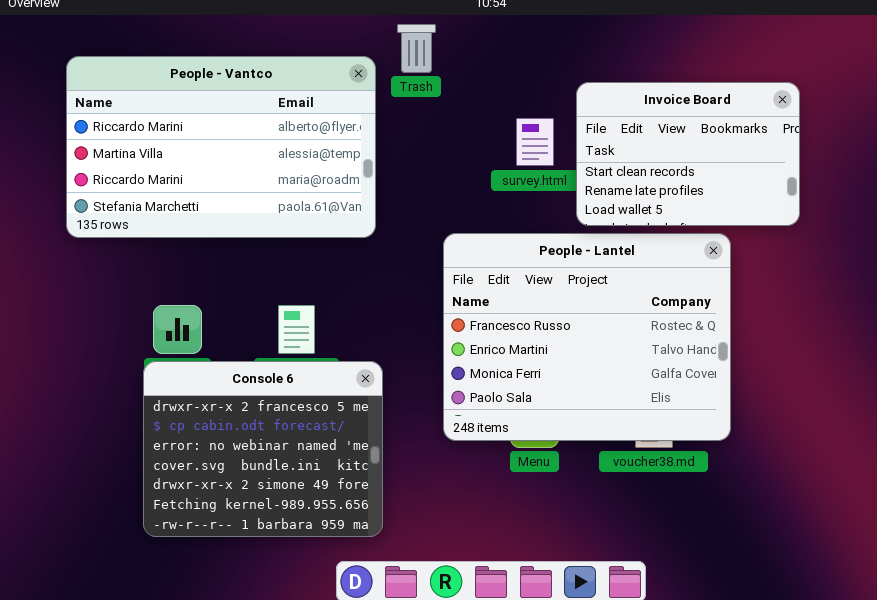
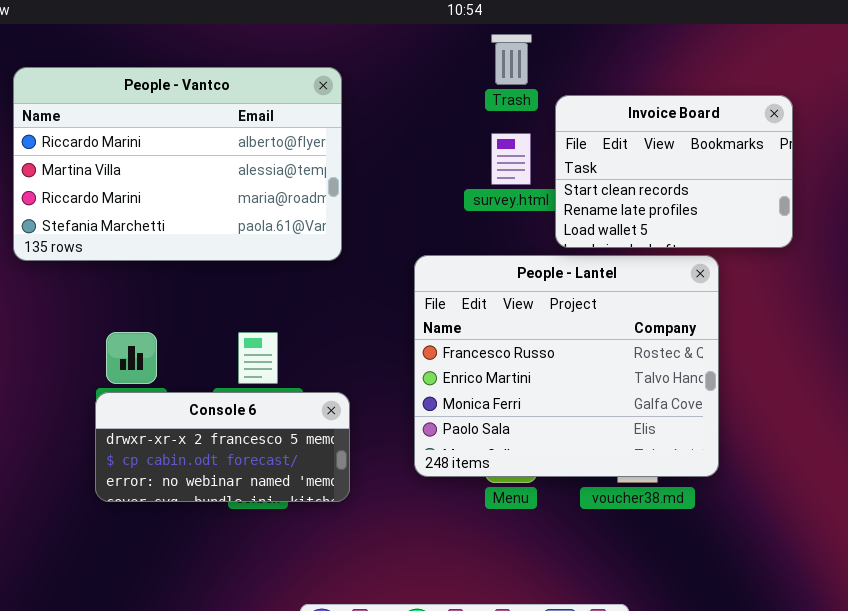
Trash: [397,24,436,73] -> [491,34,532,85], moved
Console 6: [143,361,383,537] -> [95,392,350,502], resized

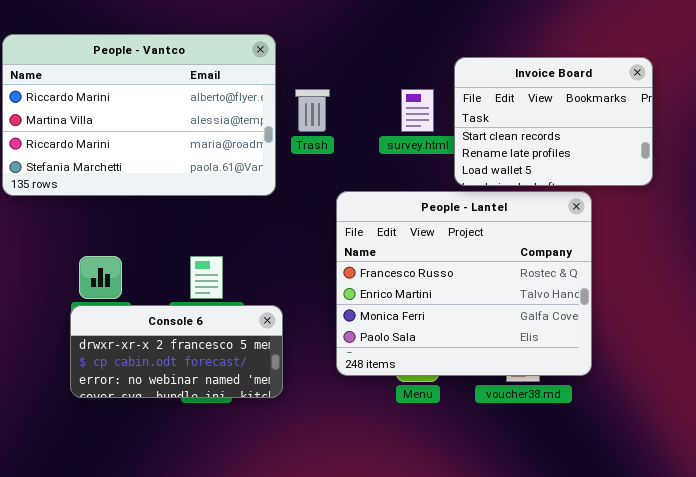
Trash: [491,34,532,85] -> [295,89,330,132], moved

